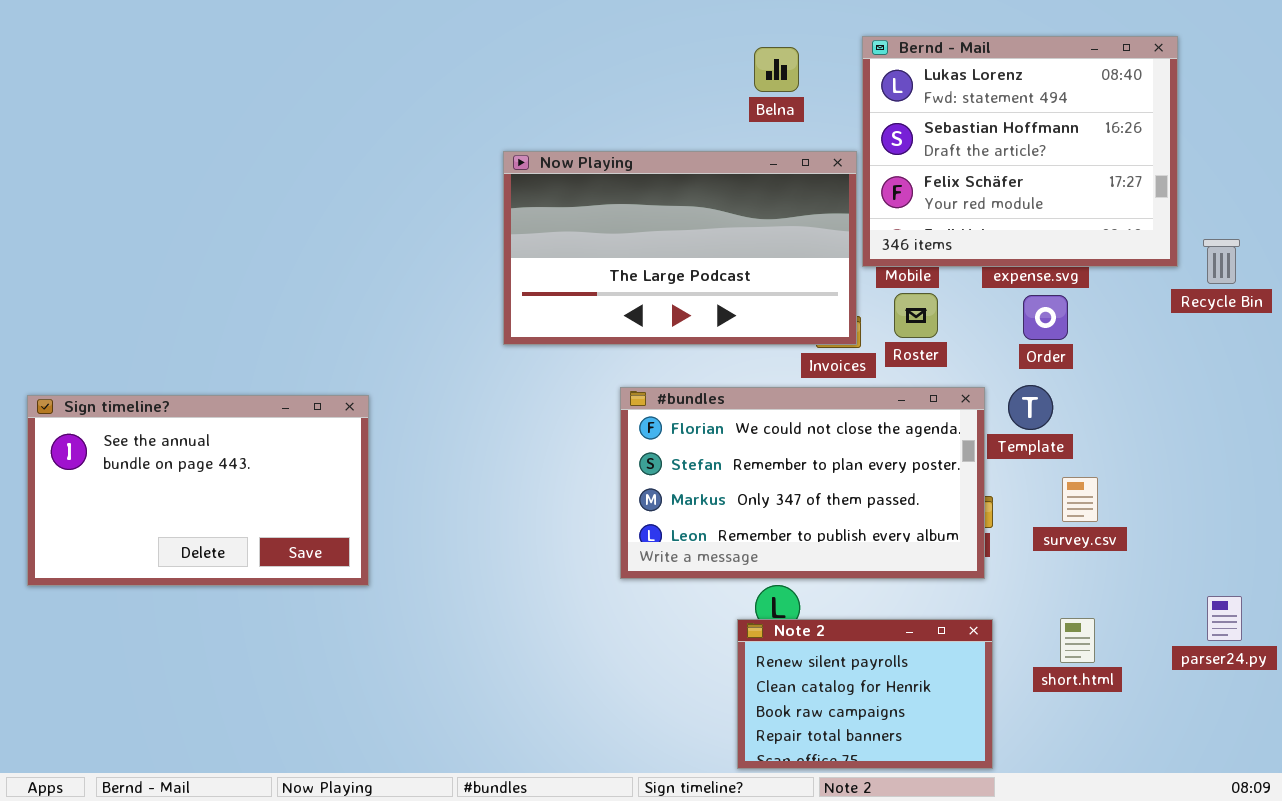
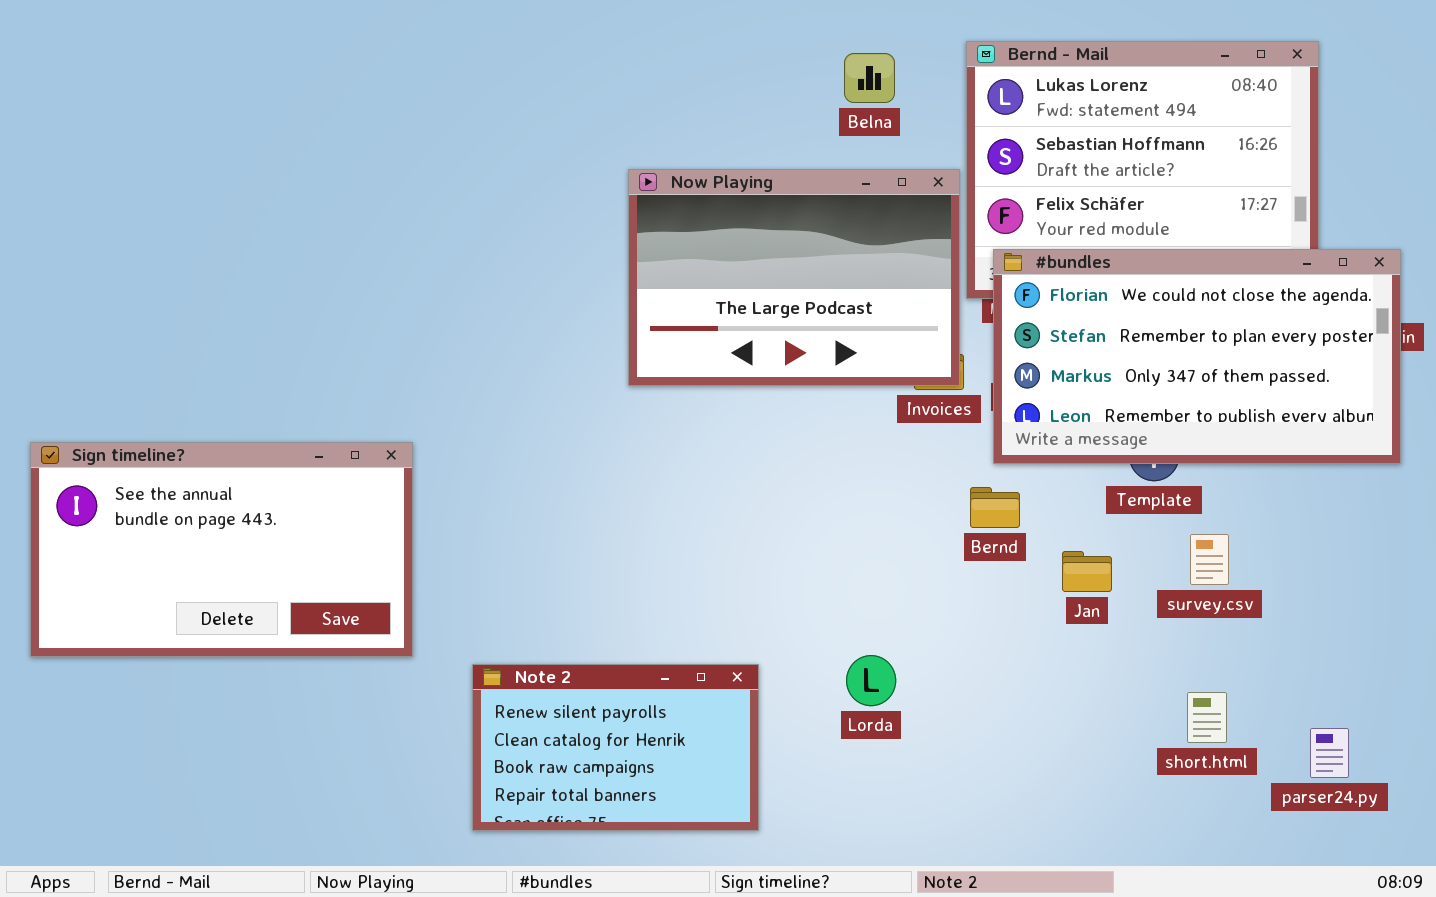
Now Playing: [503,151,857,345] -> [628,169,960,386], resized
#bundles: [620,387,985,579] -> [993,249,1401,464], moved
parser24.py: [1207,596,1242,641] -> [1310,728,1349,778], moved
Note 2: [737,619,993,769] -> [472,664,759,831], moved

